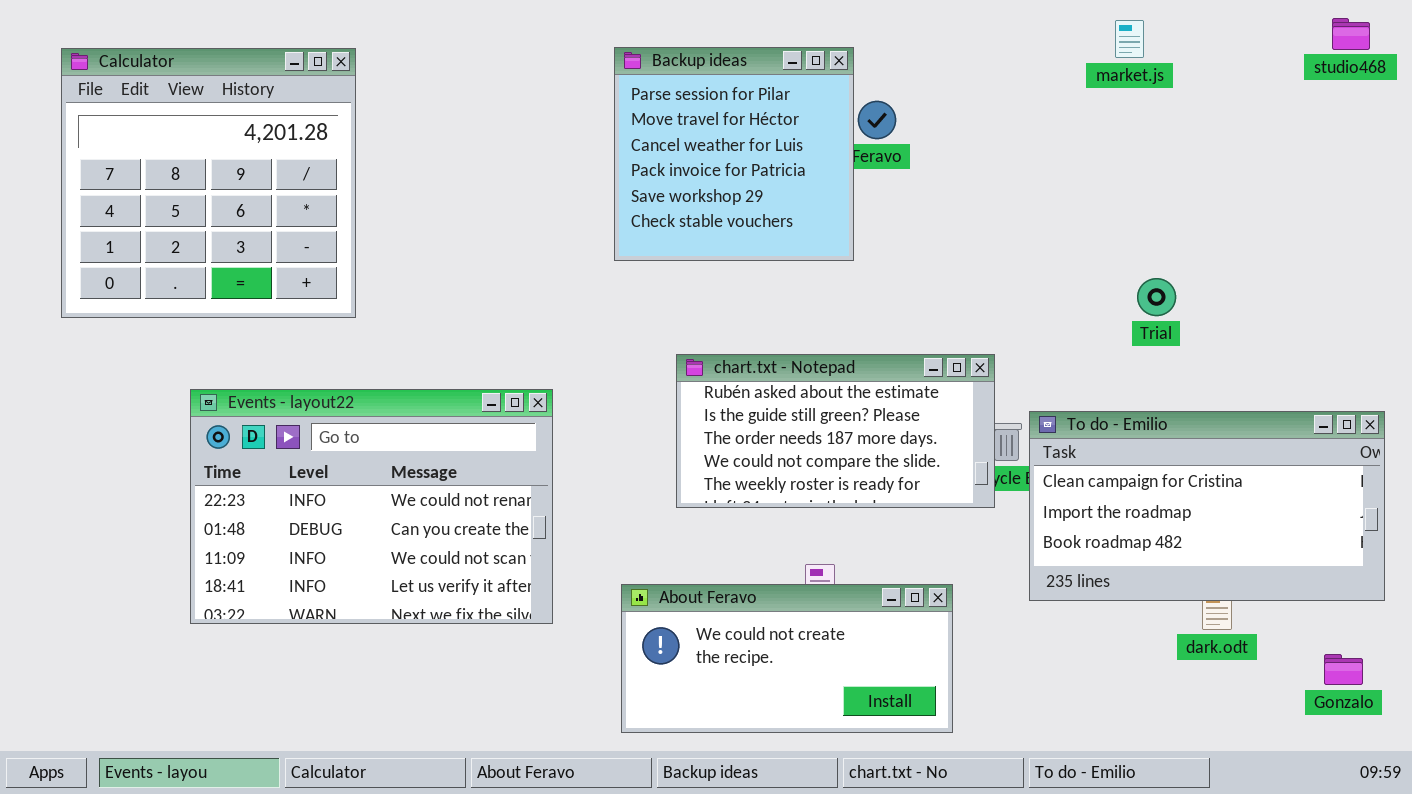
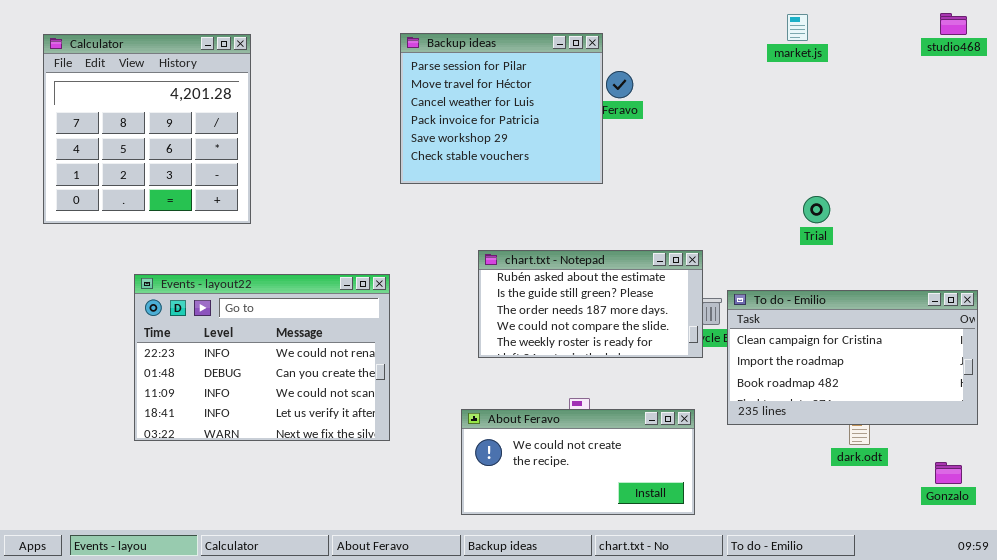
Backup ideas: [614,47,854,261] -> [400,33,603,184], resized
About Feravo: [621,584,953,733] -> [461,409,695,515], moved

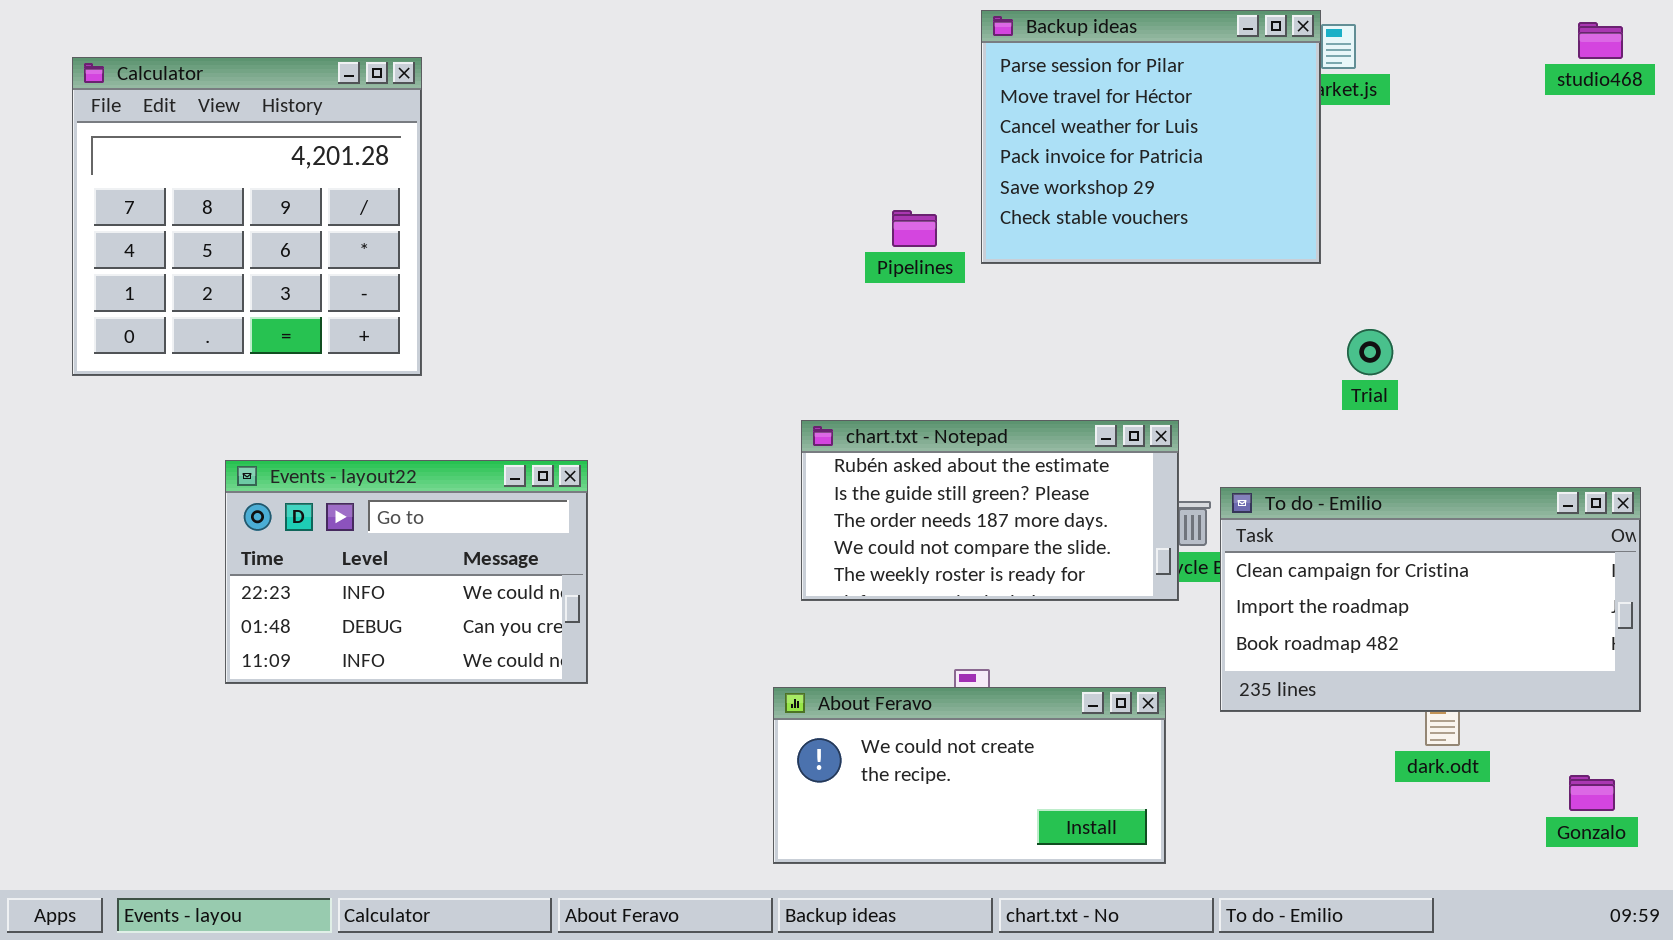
Backup ideas: [400,33,603,184] -> [981,10,1321,264], moved
Events - layout22: [134,274,390,441] -> [225,460,588,684], resized

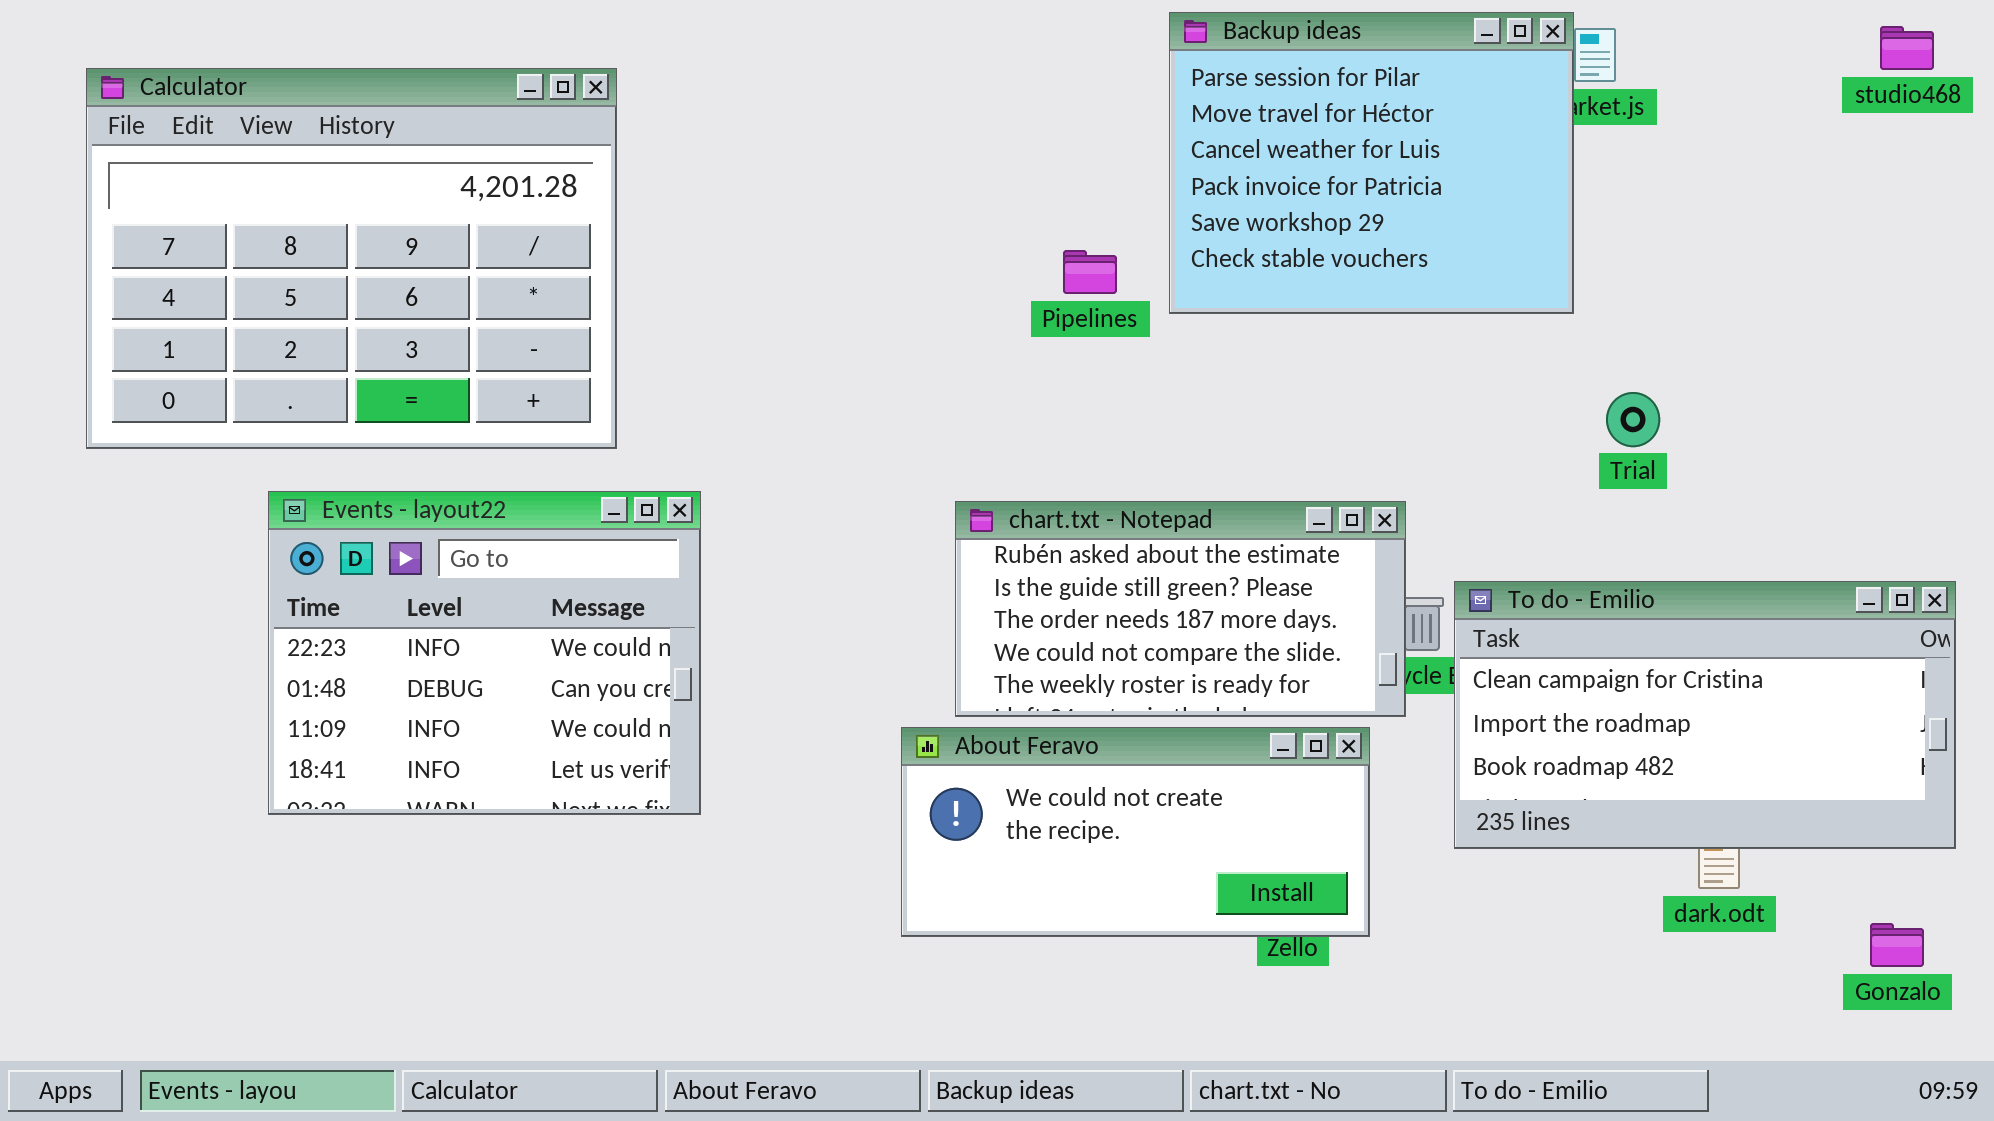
Calculator: [72,57,422,376] -> [86,68,617,449], resized
Events - layout22: [225,460,588,684] -> [268,491,701,815], resized
About Feravo: [773,687,1166,864] -> [901,727,1370,937], moved

